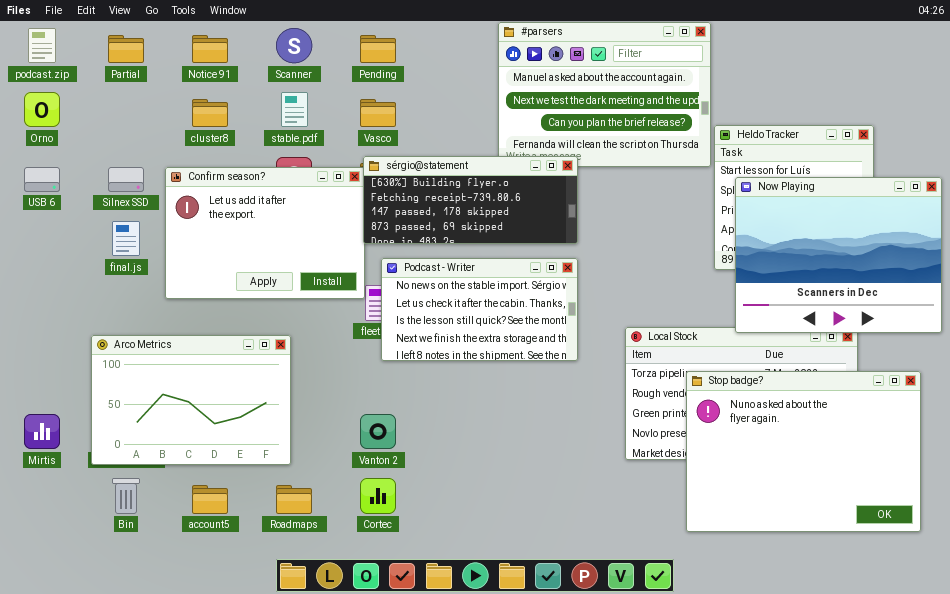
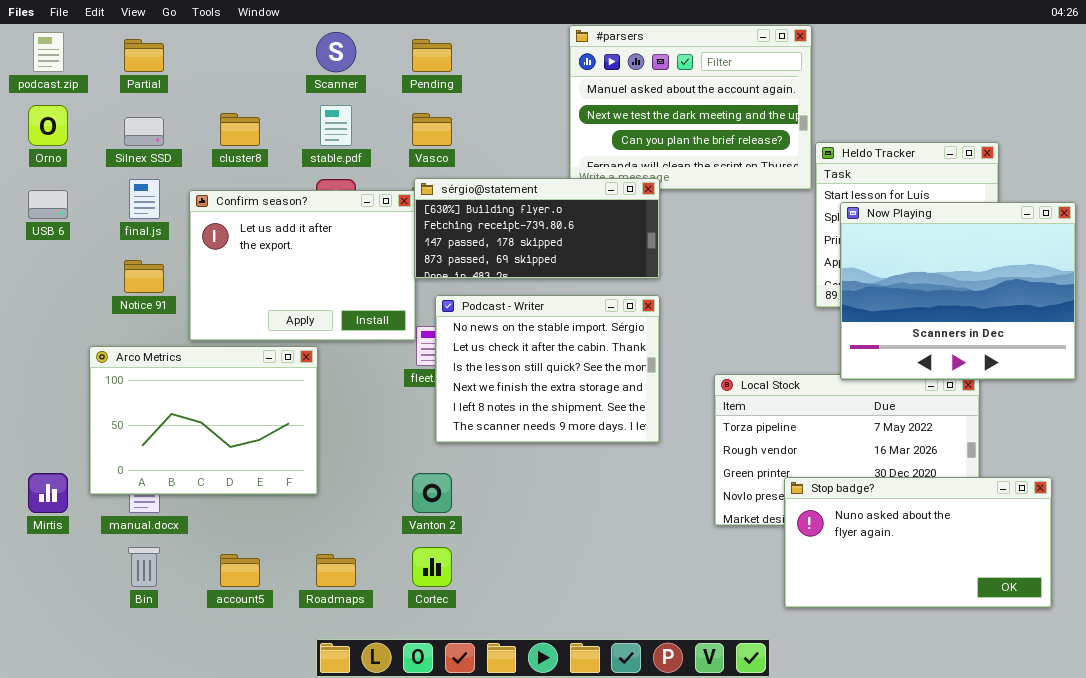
Notice 91: [192,35,228,63] -> [124,260,164,293], moved
Silnex SSD: [108,167,144,192] -> [124,117,164,146], moved
final.js: [112,221,140,256] -> [129,179,160,219], moved
Podcast - Writer: [381,258,578,361] -> [435,295,660,443], resized
Arco Metrics: [91,335,291,465] -> [89,346,318,495], moved
Stop badge?: [686,371,921,532] -> [784,477,1052,608], resized

